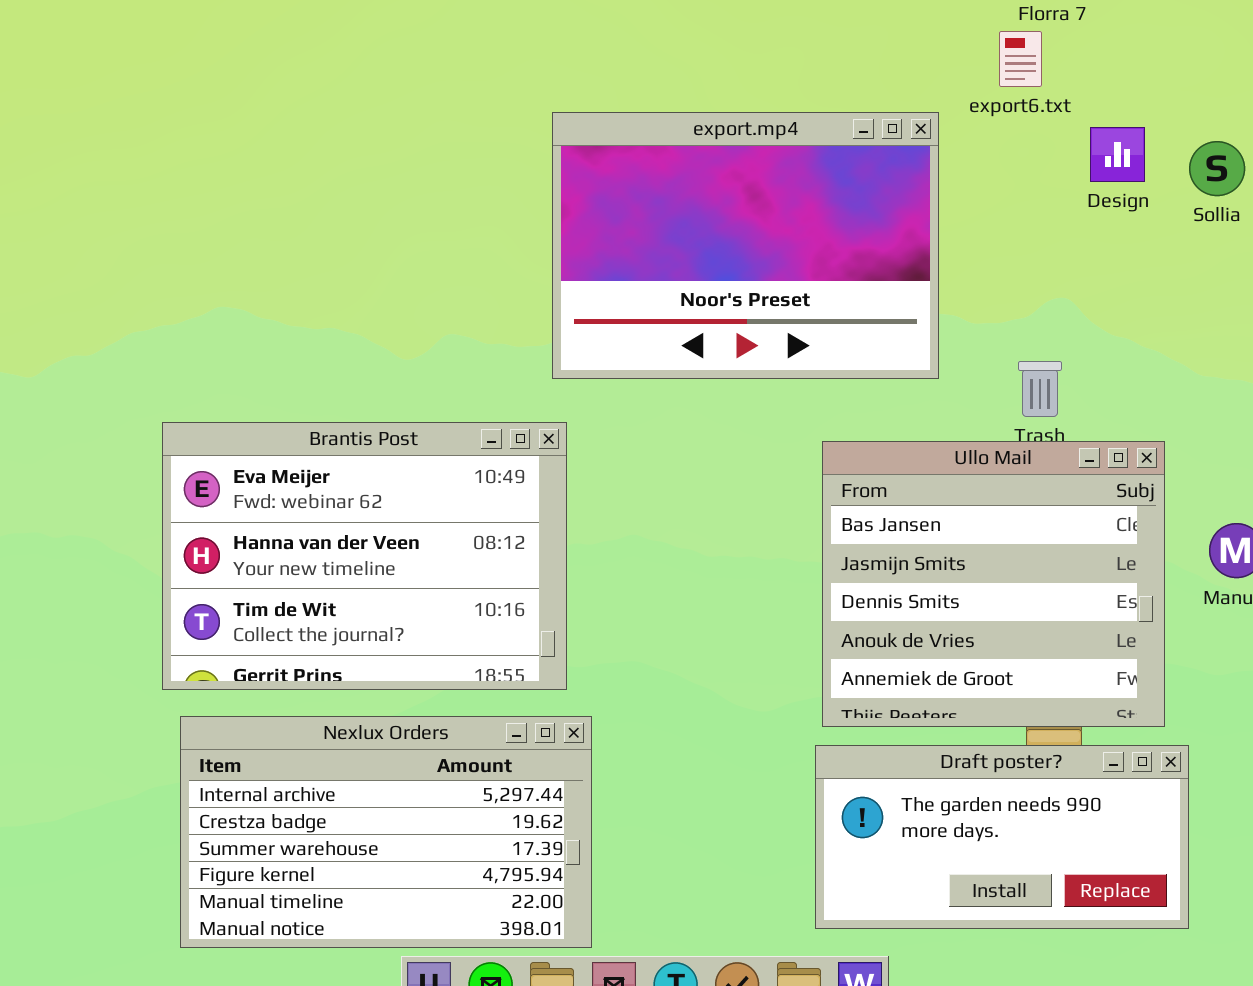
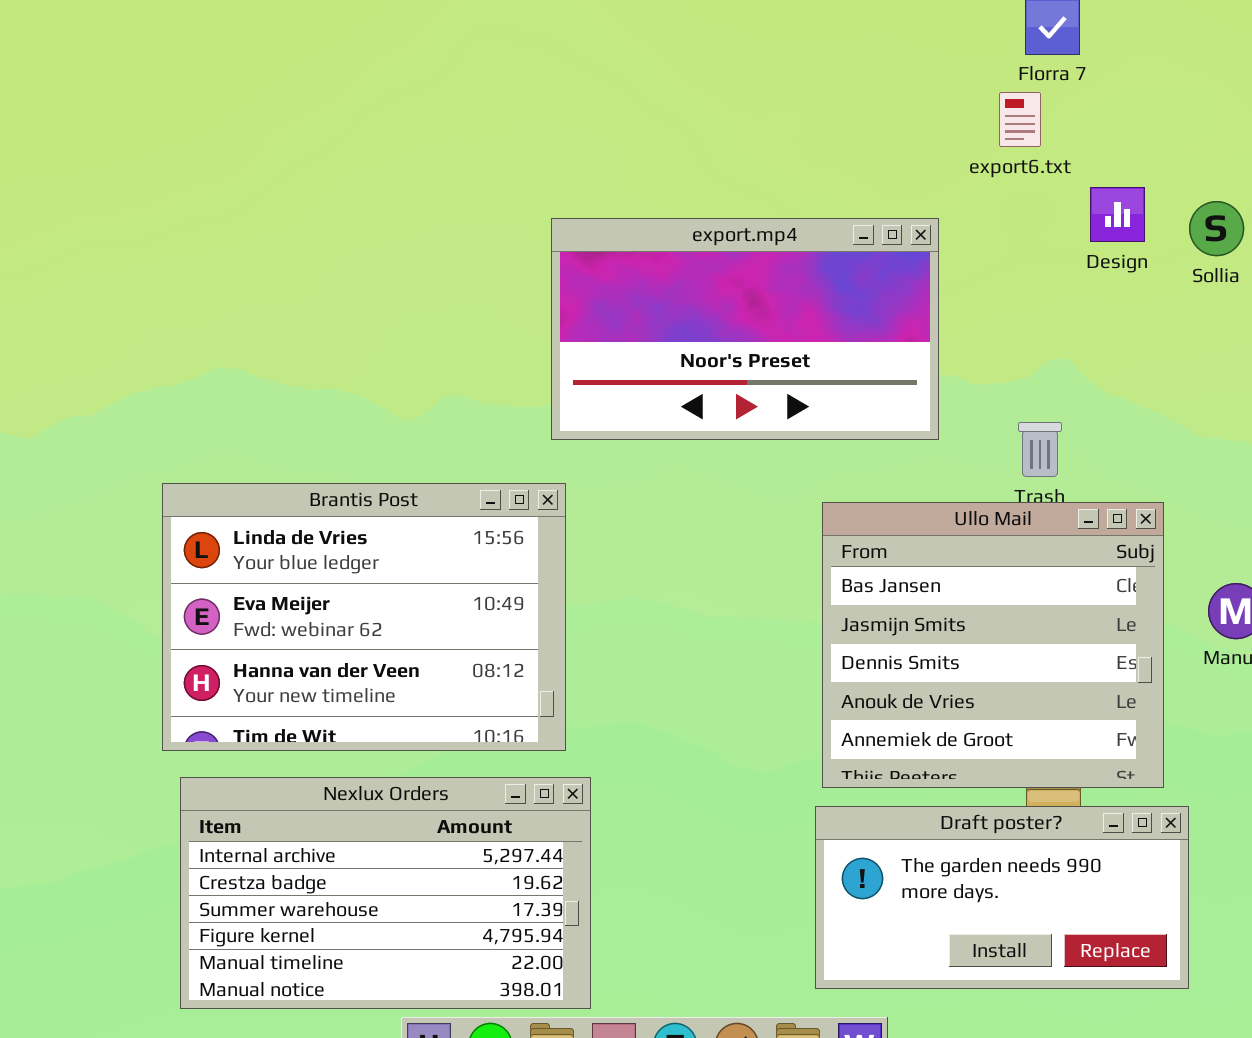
export.mp4: [552,112,939,379] -> [551,218,939,440], resized
Brantis Post: [162,422,567,690] -> [162,483,566,751], scrolled up 1 row

